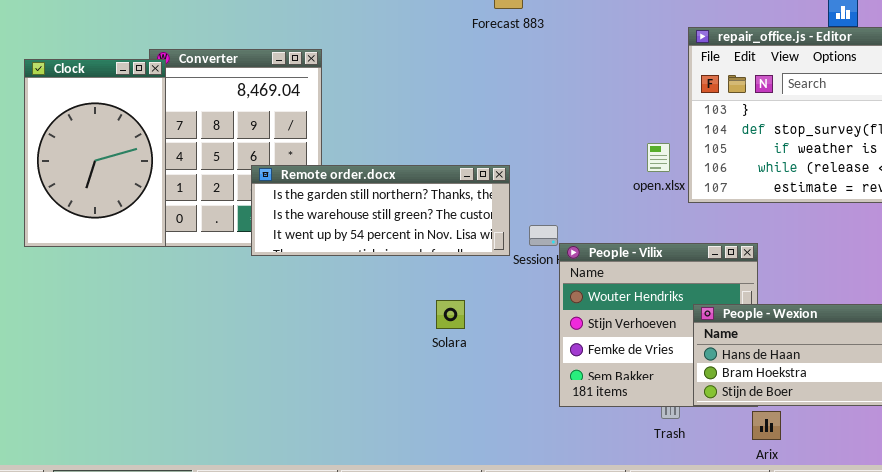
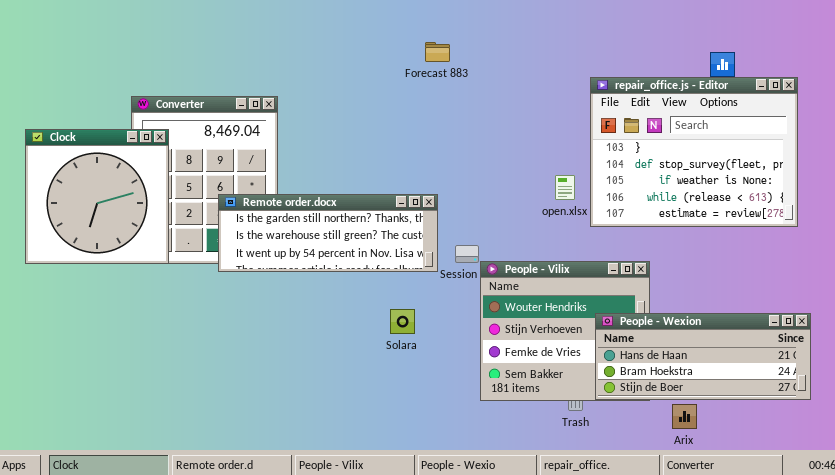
Clock: [24,59,166,247] -> [25,129,169,264], resized
Solara: [436,300,465,329] -> [390,309,415,334], moved
Arix: [752,411,781,440] -> [672,404,697,429], moved

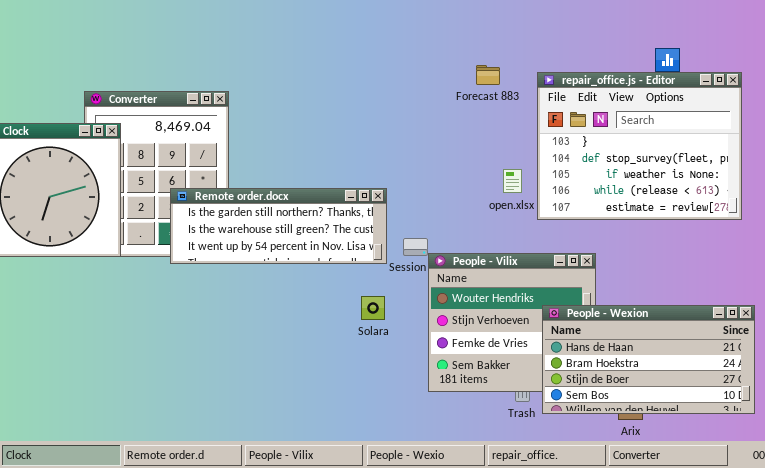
Forecast 883: [425,42,450,62] -> [476,65,500,85], moved
Solara: [390,309,415,334] -> [361,296,385,320], moved
People - Wexion: [595,313,811,400] -> [542,305,755,414], resized

